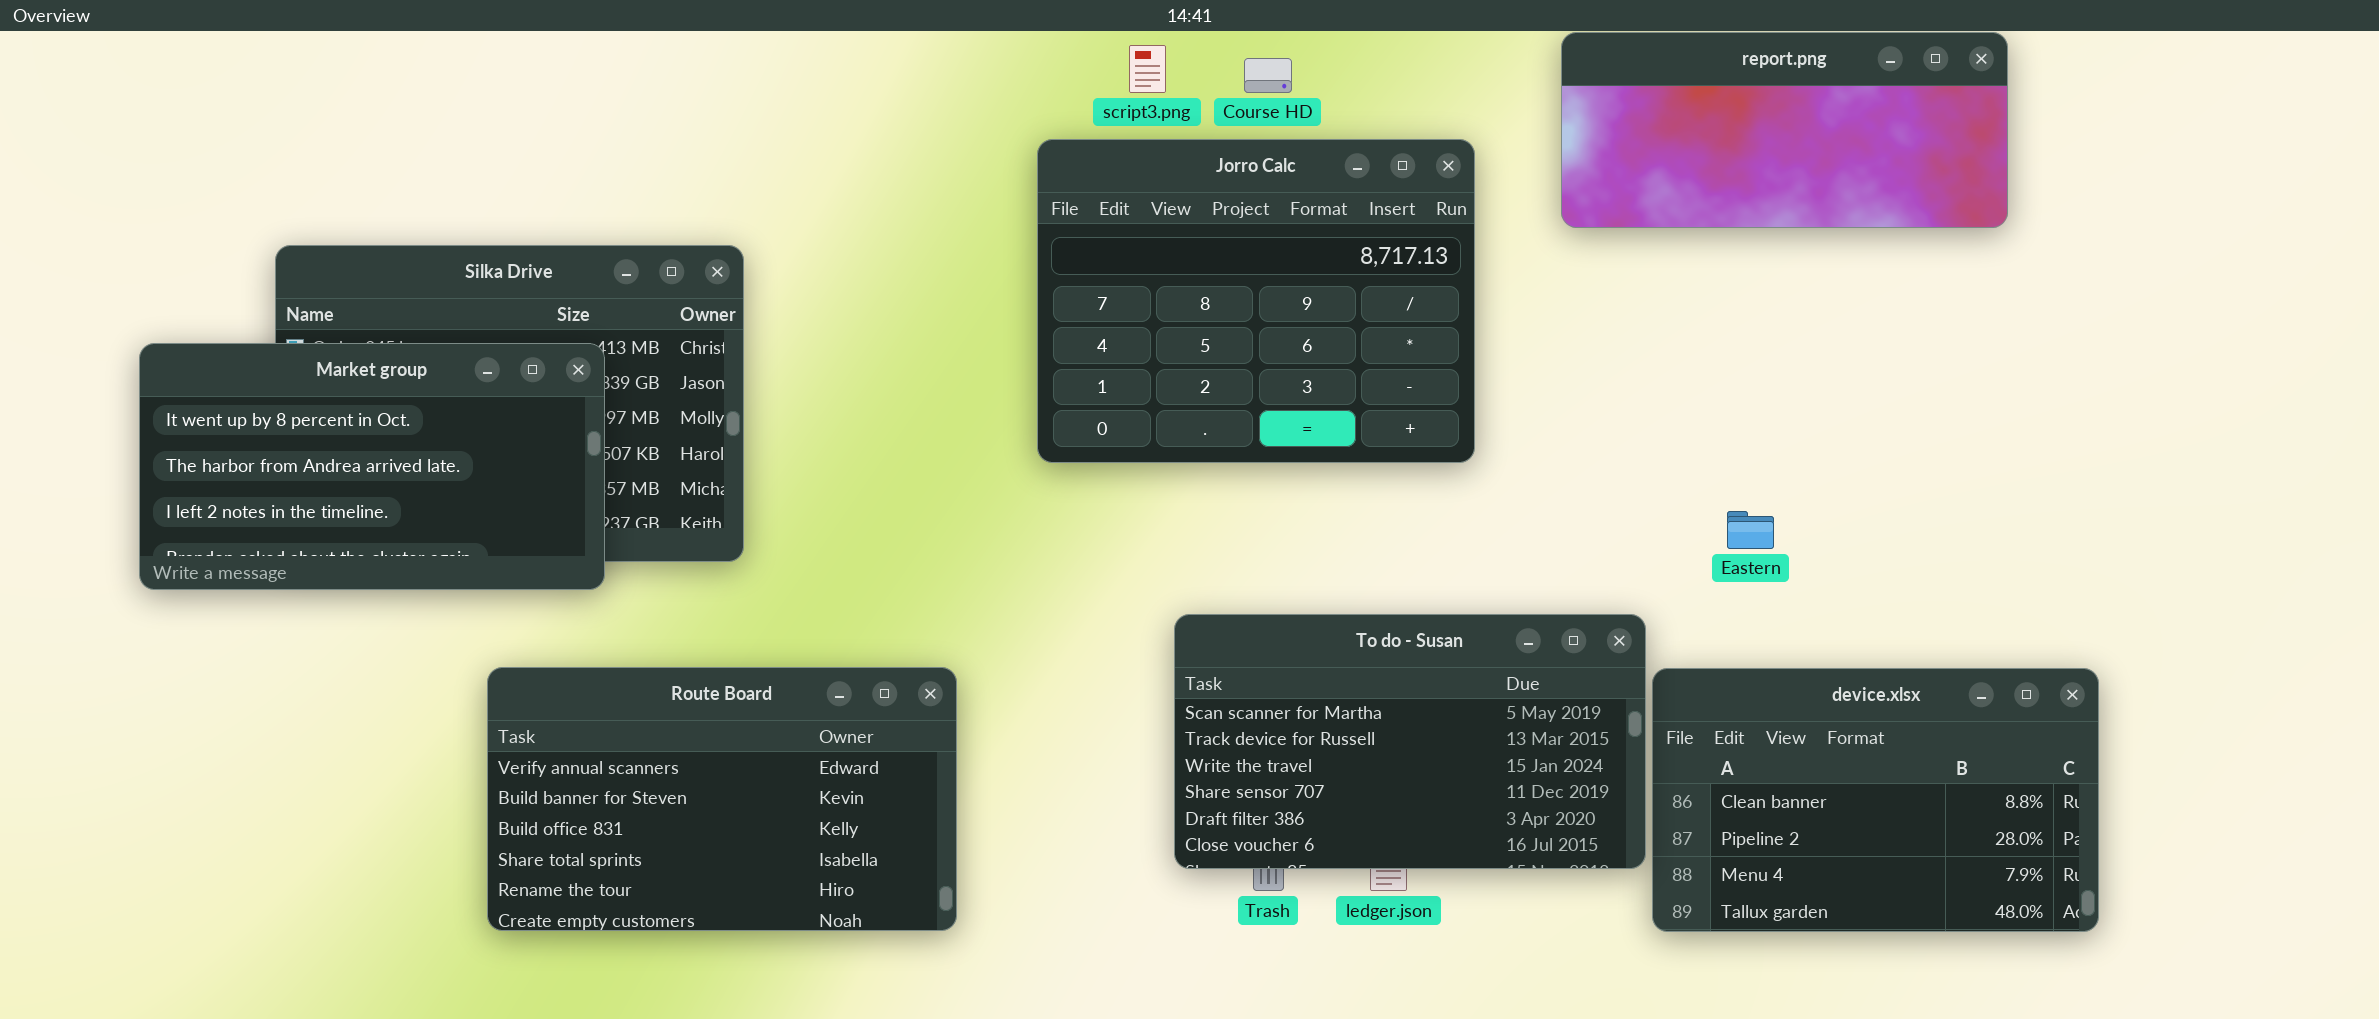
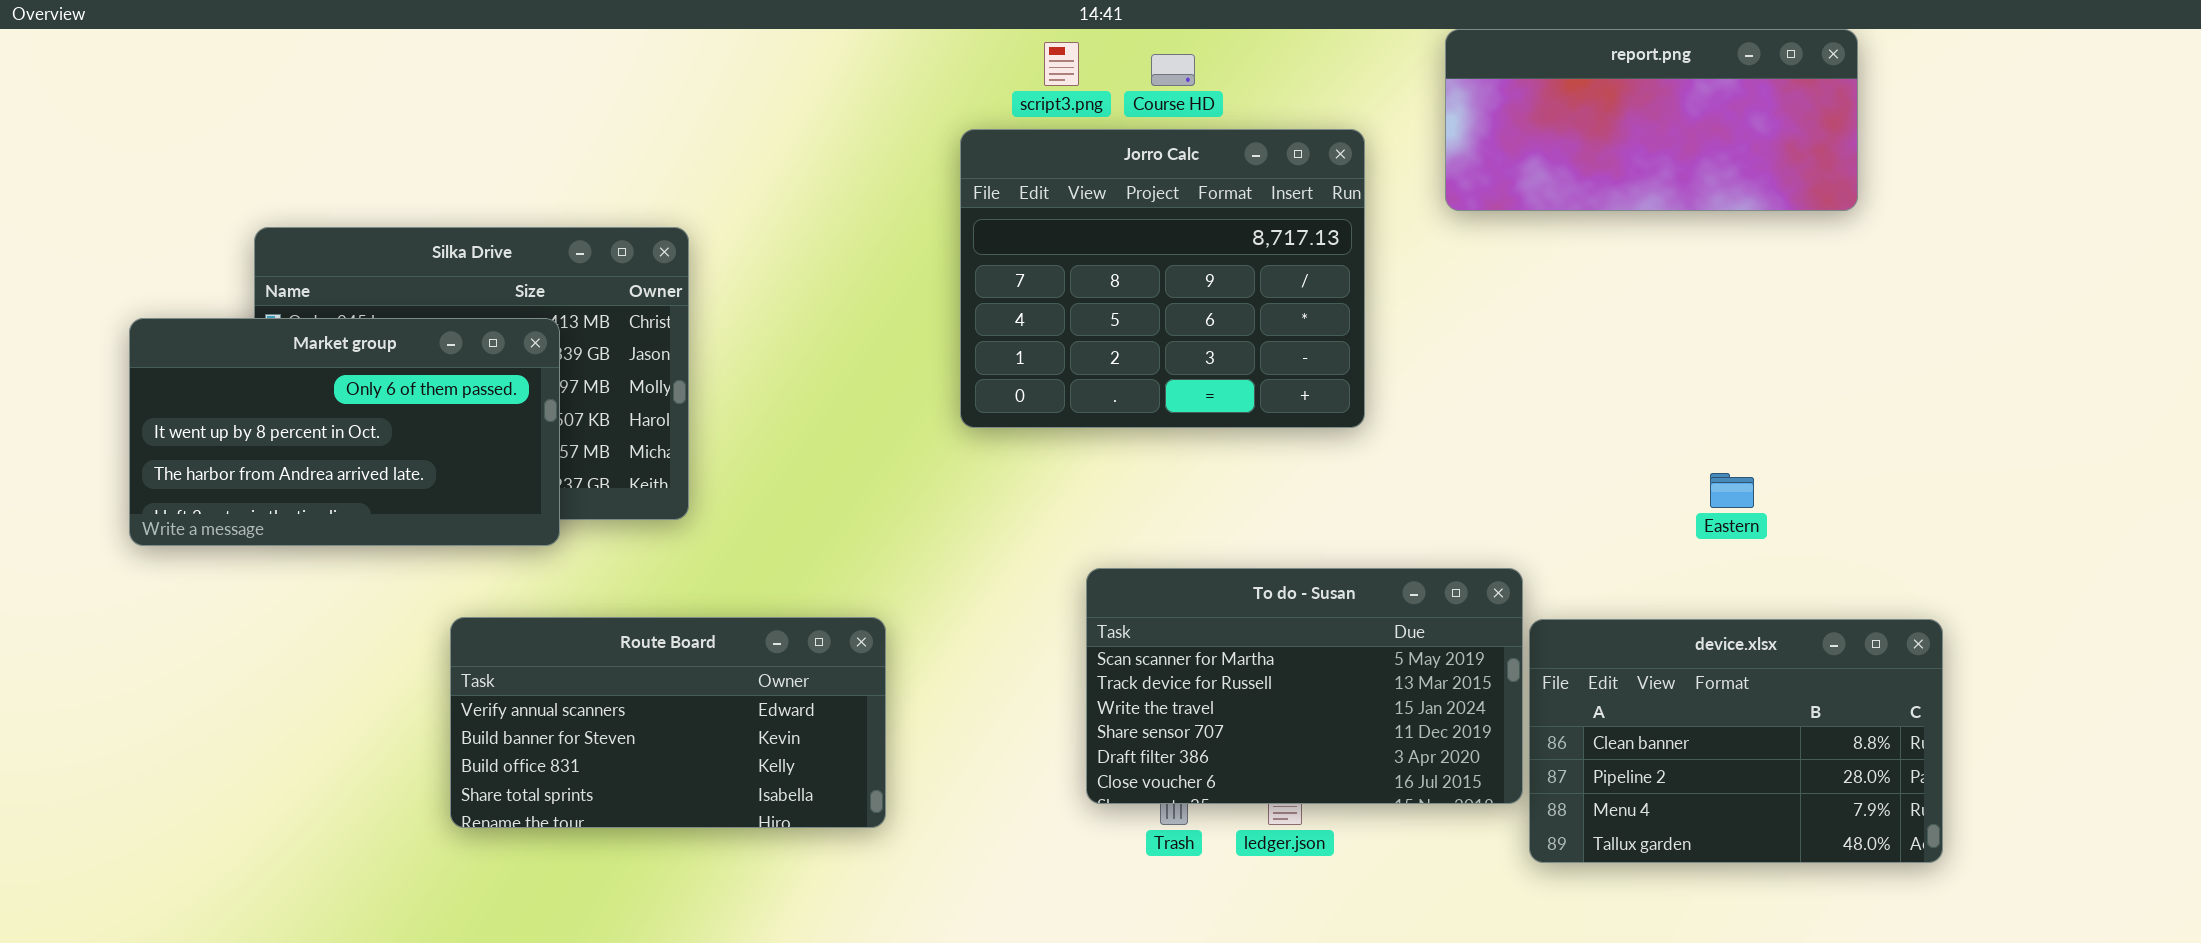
Market group: [139,343,605,590] -> [129,318,560,546], scrolled up 1 row
Eastern: [1727,511,1774,549] -> [1710,473,1754,508], moved
Route Board: [487,667,957,931] -> [450,617,886,828], resized

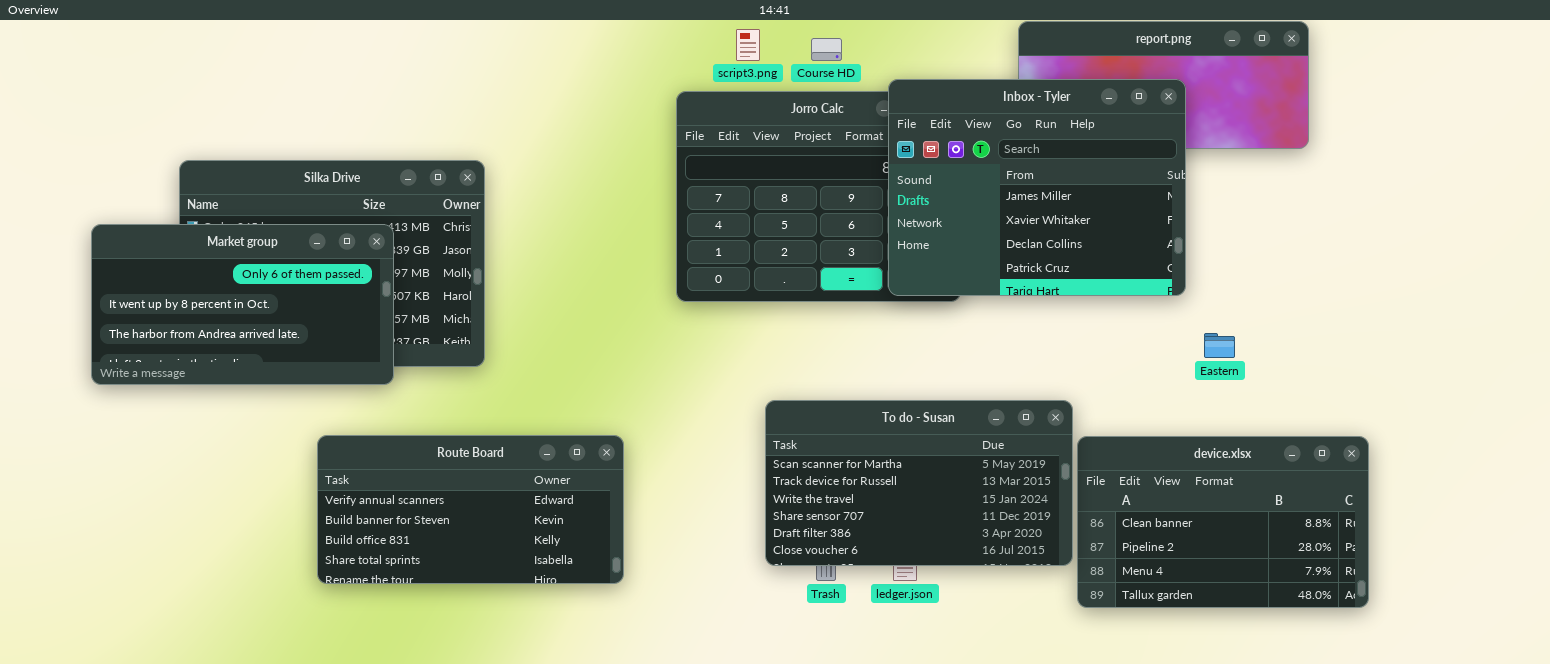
Inbox - Tyler: none -> [888,79,1186,296], opened

